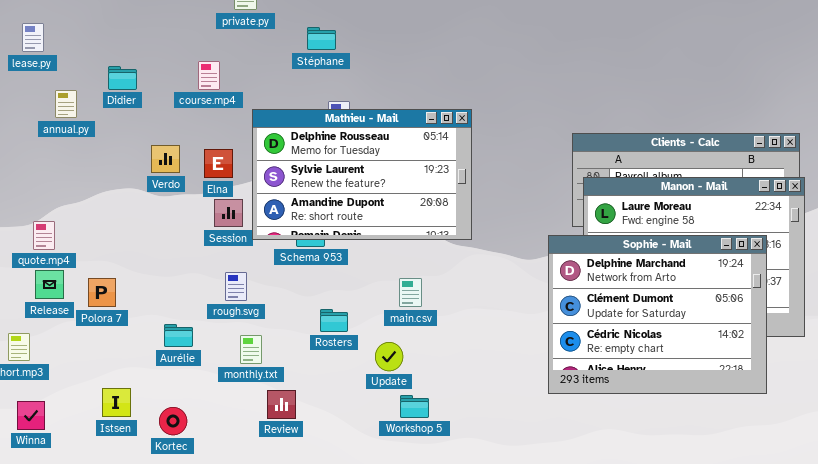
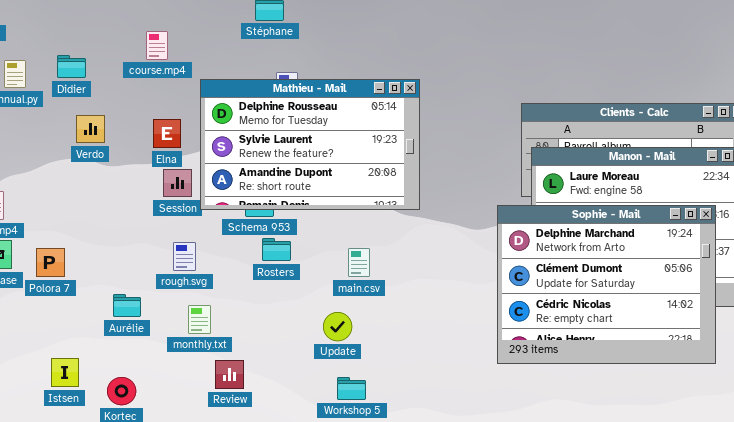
Didier: [108,66,137,90] -> [57,55,86,78], moved
Verdo: [151,145,180,173] -> [76,115,105,143], moved
Rosters: [320,309,348,332] -> [262,238,291,261], moved
Workshop 5: [400,395,429,418] -> [337,377,366,400], moved

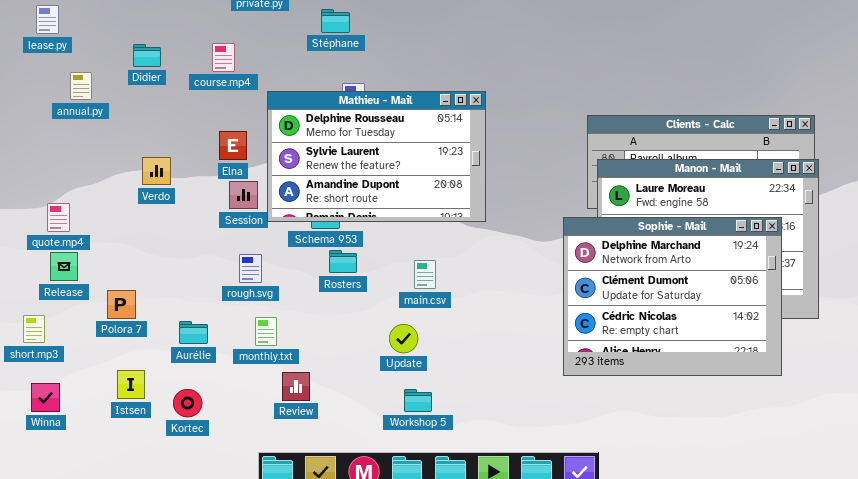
Didier: [57,55,86,78] -> [133,44,161,67], moved
Verdo: [76,115,105,143] -> [142,157,171,185], moved
Polora 7: [36,248,65,277] -> [107,290,136,319], moved
Aurélie: [113,294,141,317] -> [179,321,208,344], moved

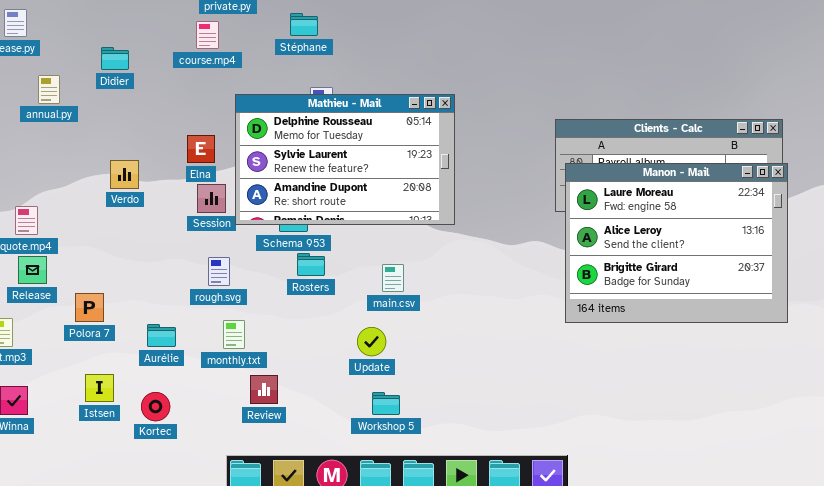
course.mp4: [212,43,235,72] -> [196,21,219,49], moved
Sophie - Mail: [563,217,782,376] -> none, closed

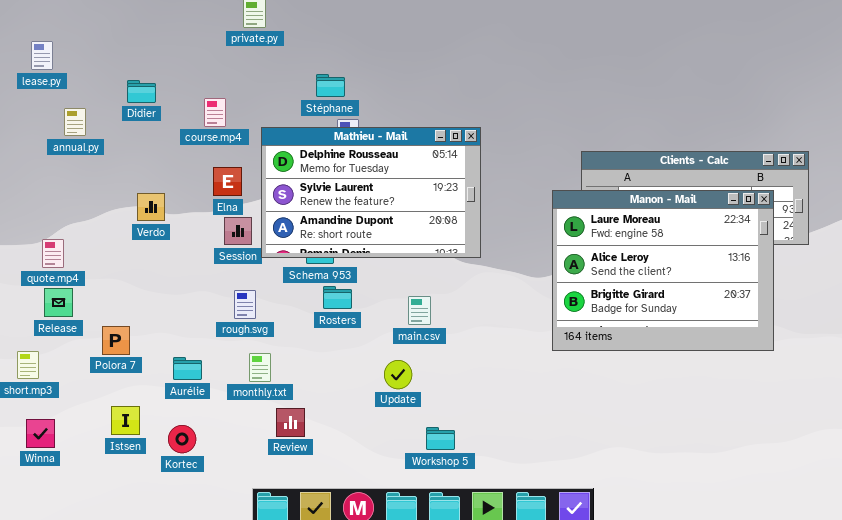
Stéphane: [290,13,318,36] -> [316,74,345,97], moved
course.mp4: [196,21,219,49] -> [204,98,226,127], moved
Manon - Mail: [565,163,788,323] -> [552,190,774,351], moved
Workshop 5: [372,392,400,415] -> [426,427,455,450], moved

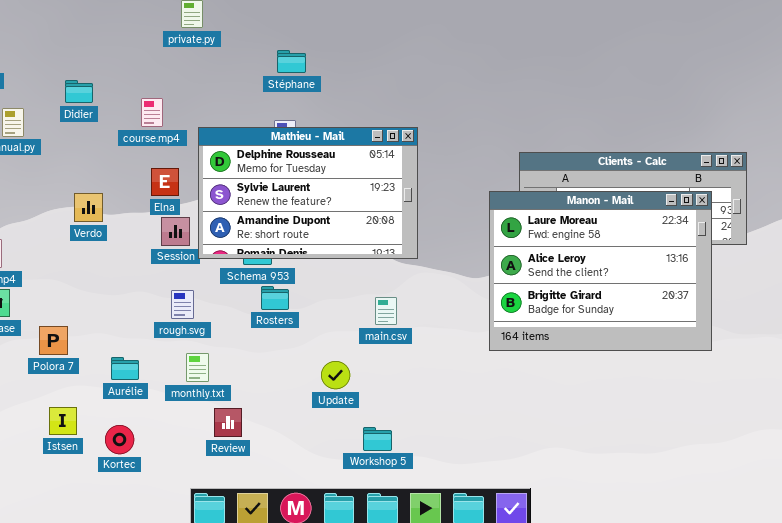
Stéphane: [316,74,345,97] -> [277,50,306,73], moved
main.csv: [408,296,431,325] -> [375,297,397,325], moved

